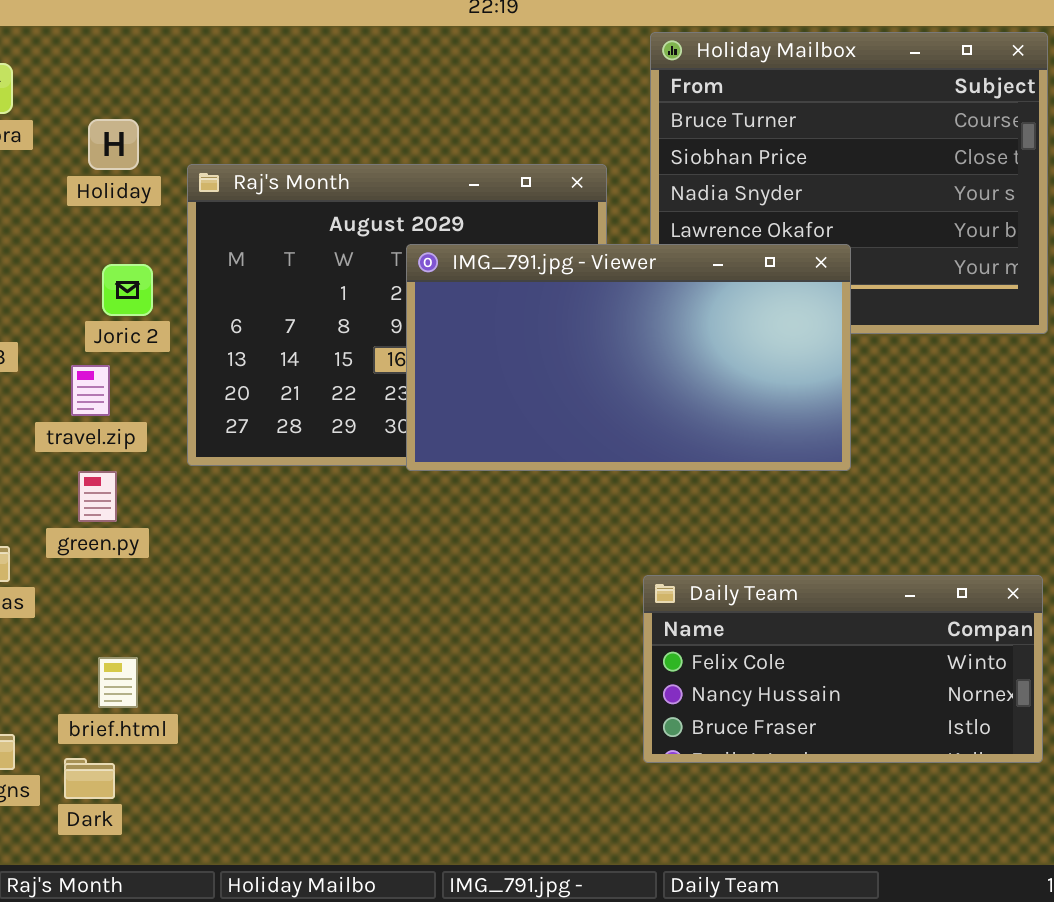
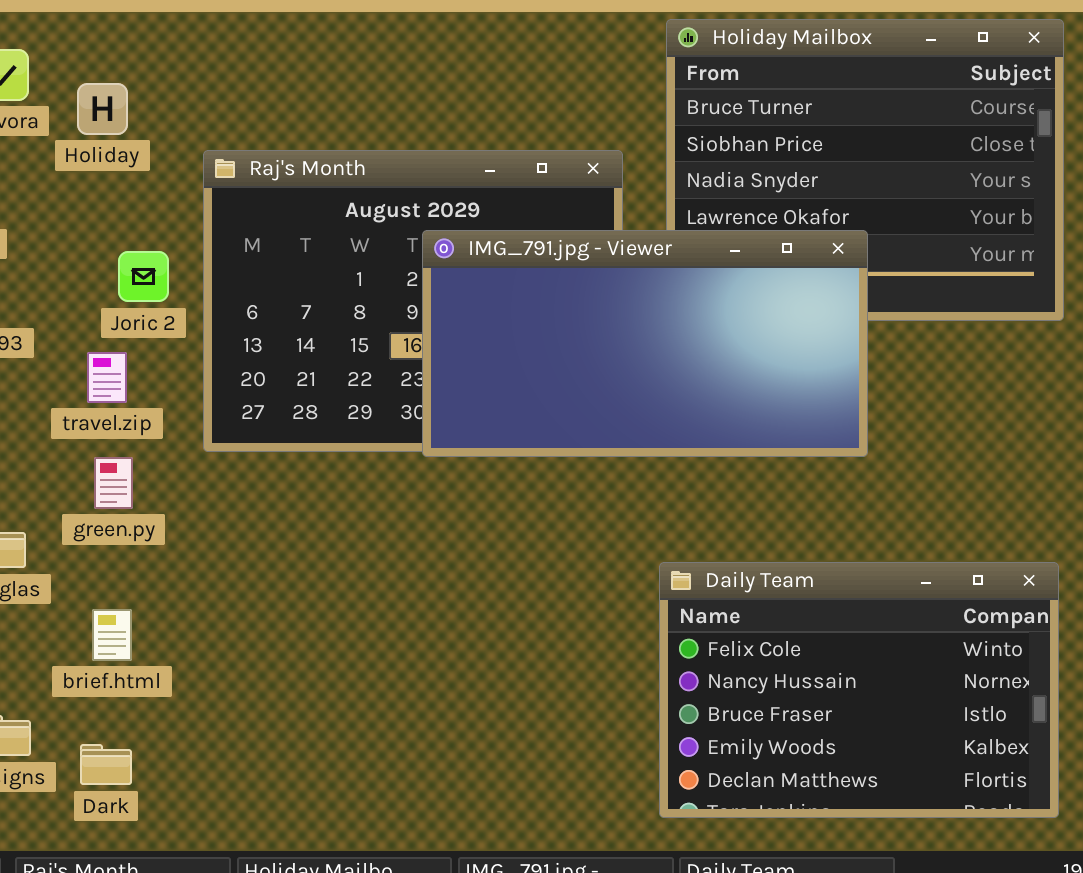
Holiday: [88,119,139,170] -> [77,83,128,135], moved
Daily Team: [643,575,1043,763] -> [659,562,1059,818], resized
brief.html: [98,657,138,708] -> [92,609,132,661], moved

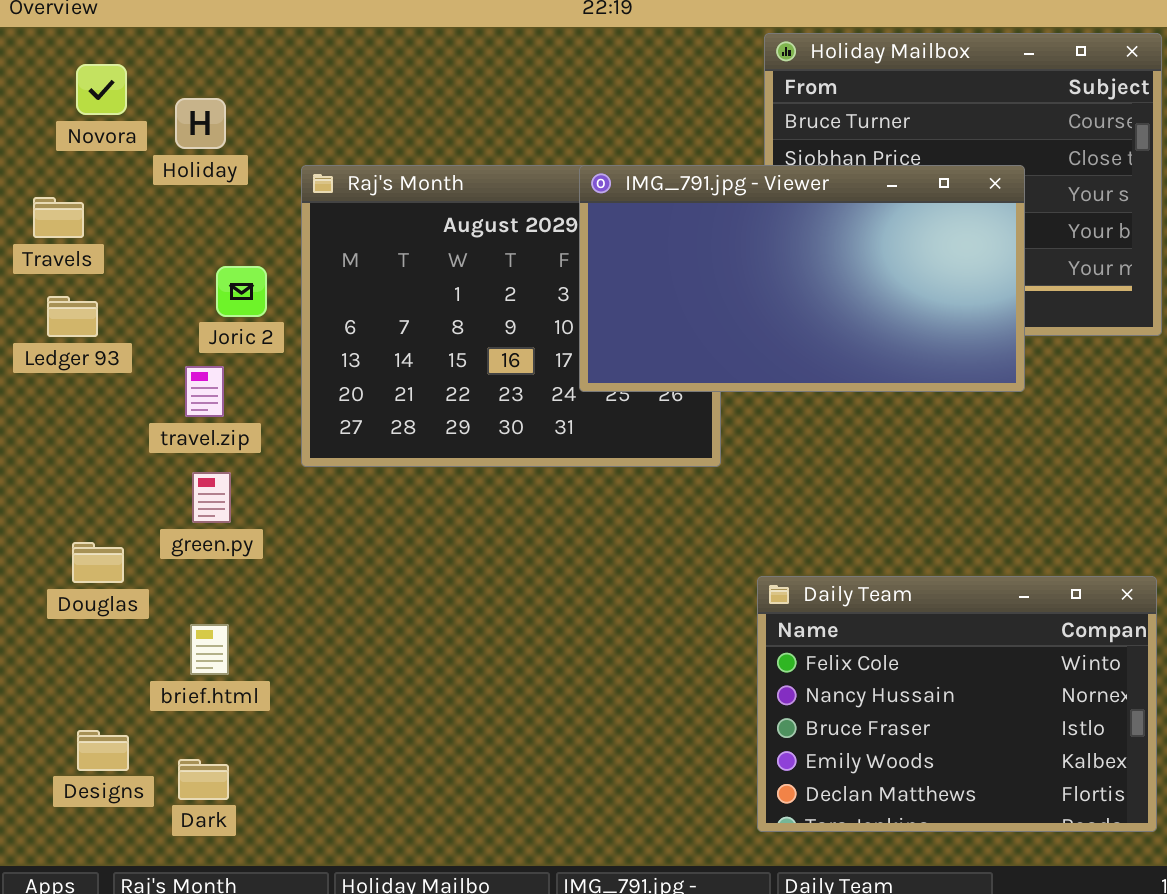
IMG_791.jpg - Viewer: [422,230,868,457] -> [579,165,1025,392], moved

